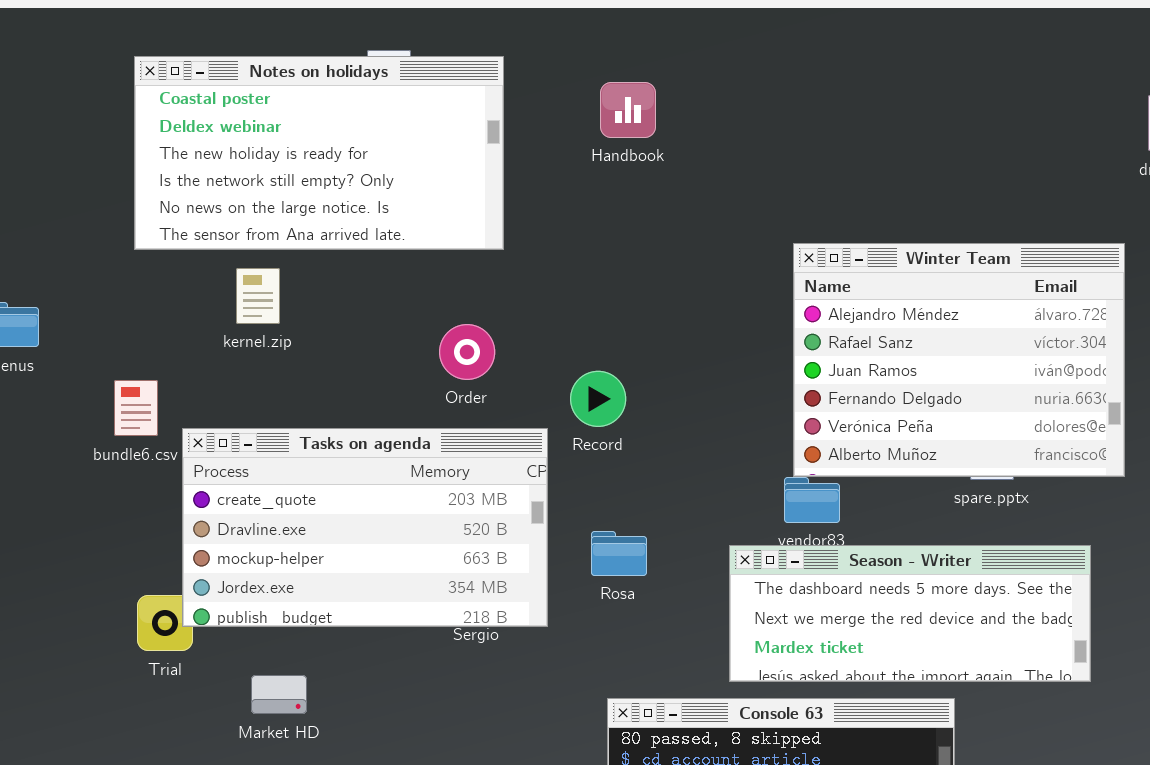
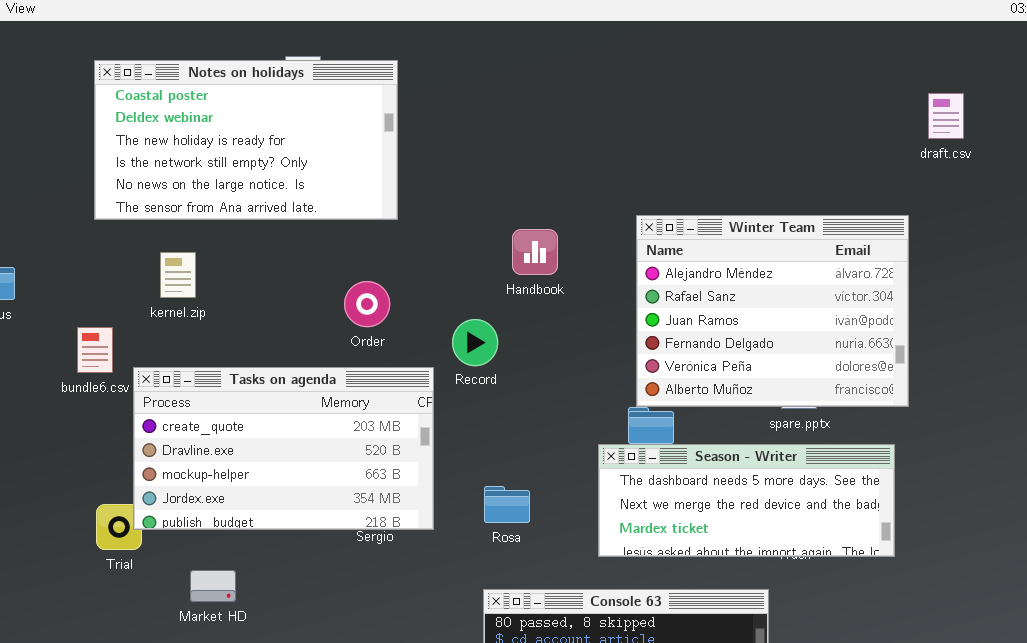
Handbook: [600,82,656,138] -> [512,229,558,275], moved
kernel.zip: [236,268,280,324] -> [160,252,196,298], moved
Rosa: [591,531,647,576] -> [484,486,530,523], moved
Season - Writer: [729,545,1091,682] -> [598,444,895,557], moved

